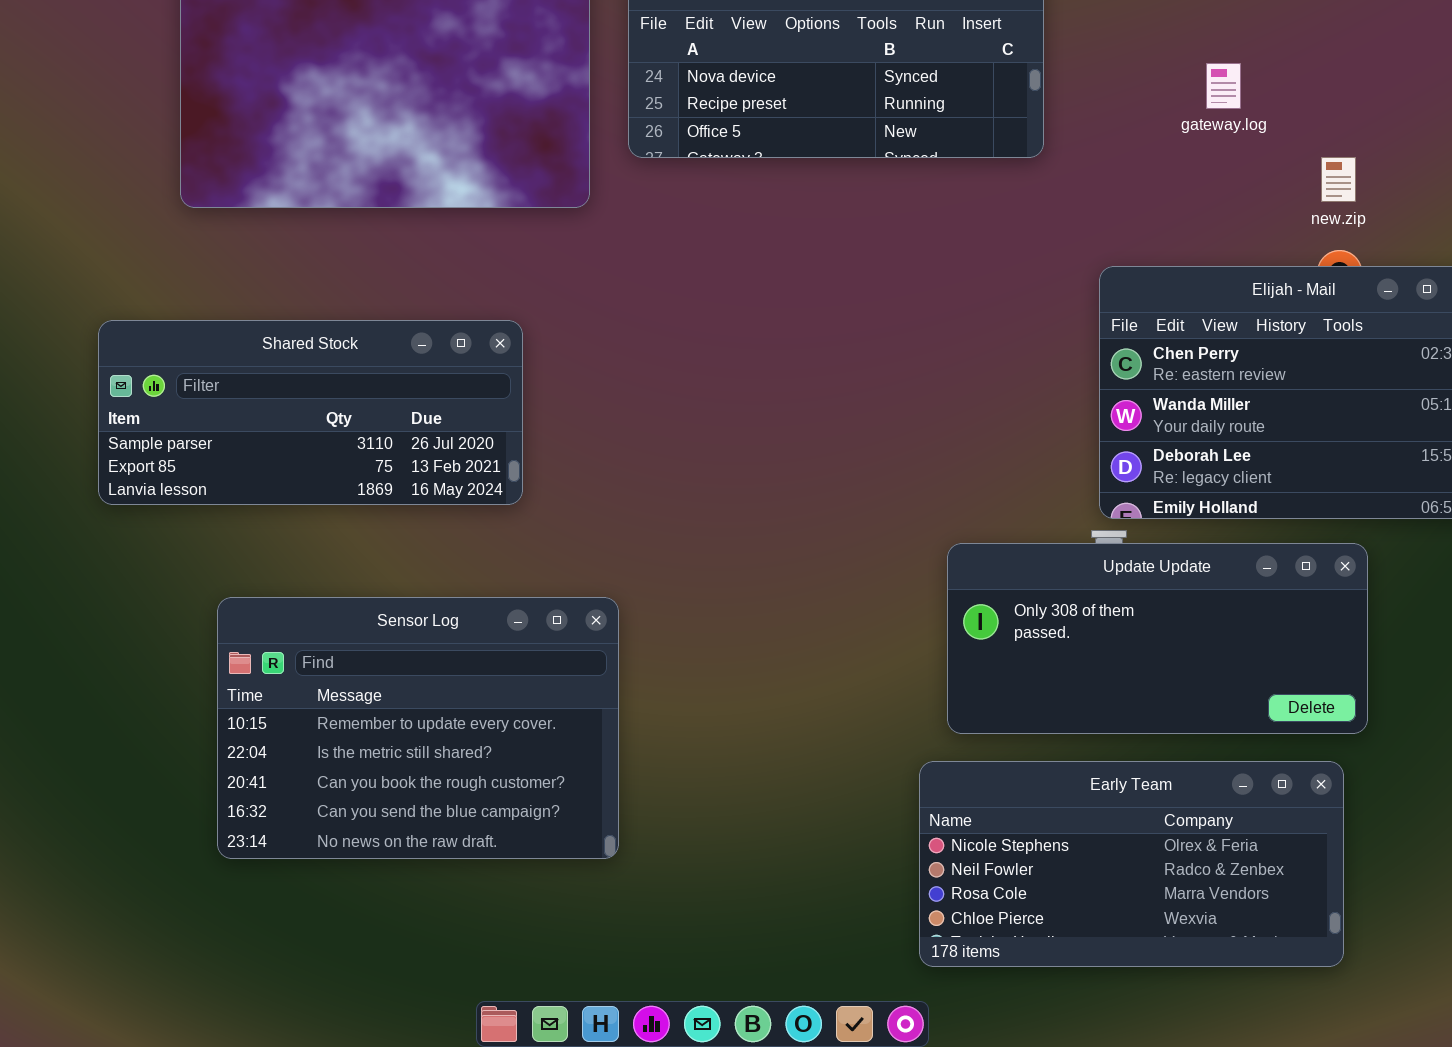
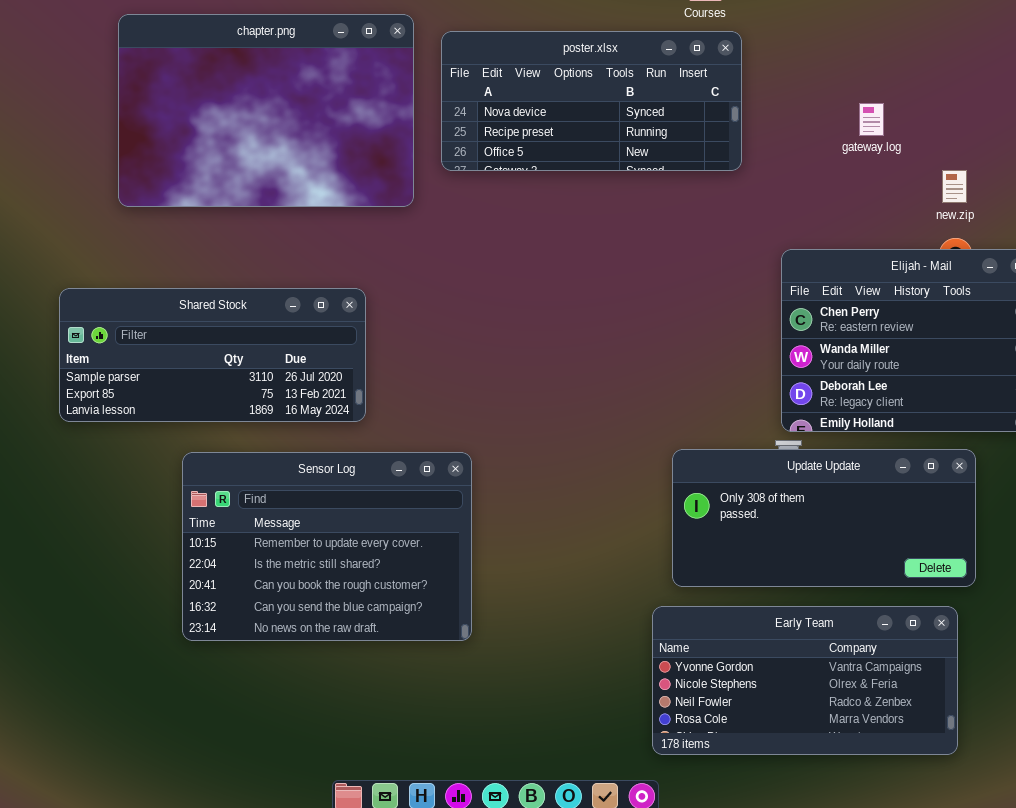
Sensor Log: [217,597,619,859] -> [182,452,472,641], moved
Early Team: [919,761,1344,967] -> [652,606,958,755], scrolled up 1 row

